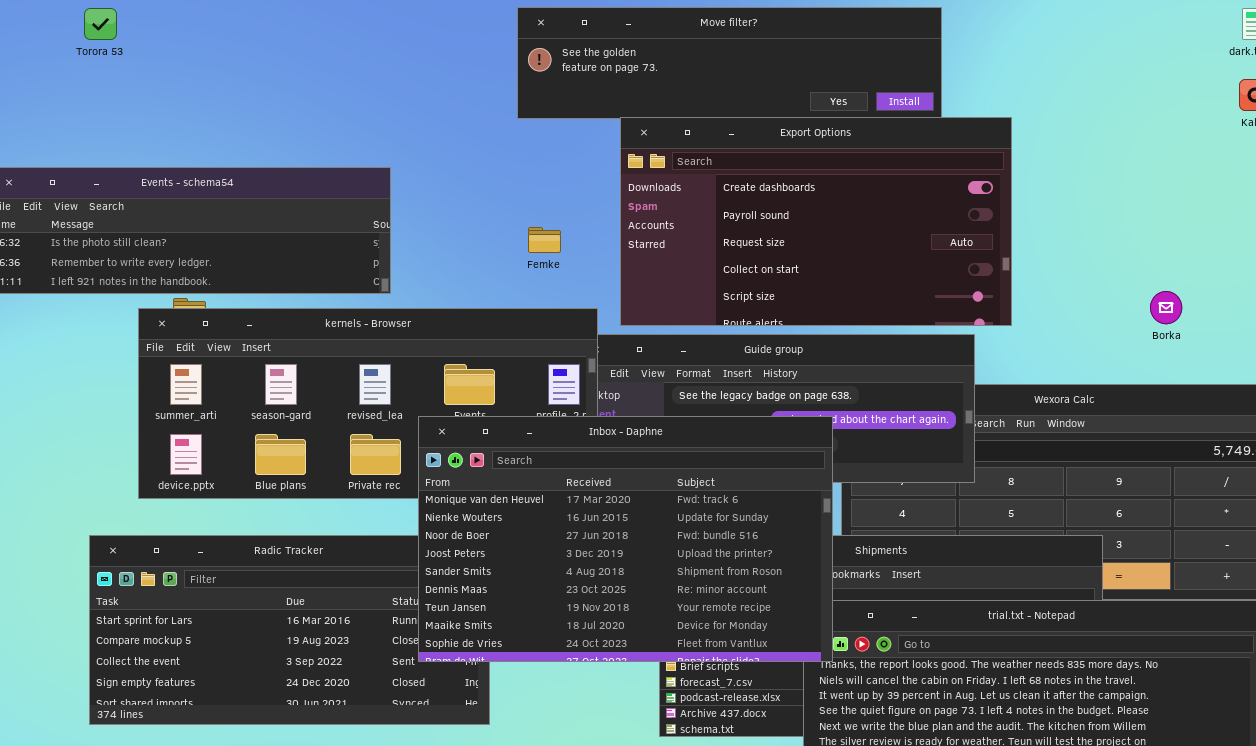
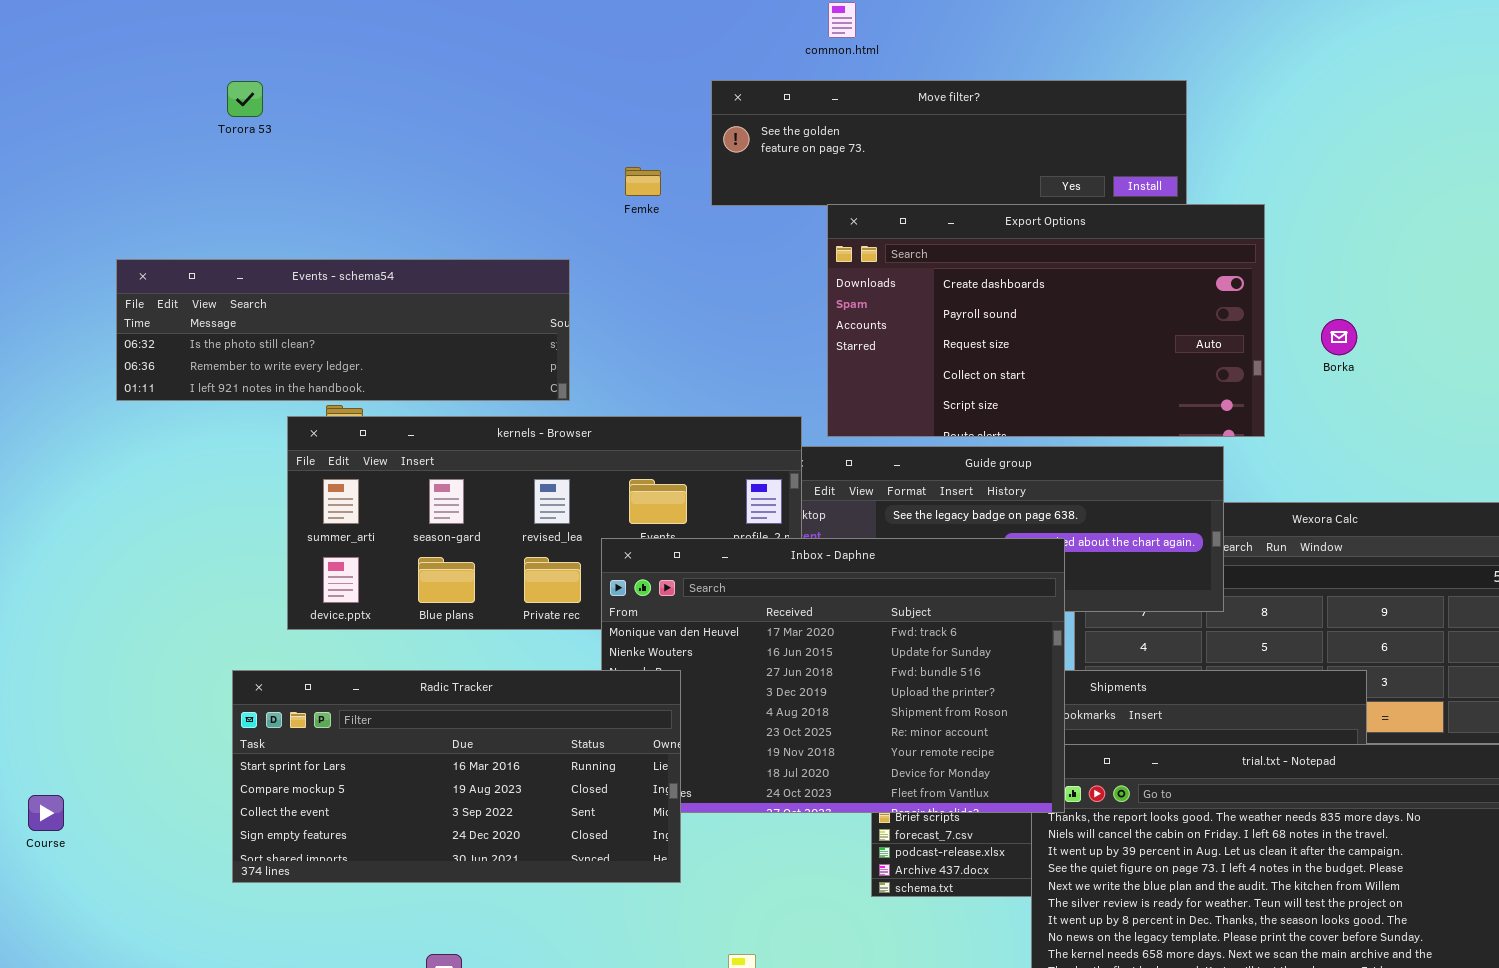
Femke: [528,227,561,253] -> [625,167,661,196], moved
Borka: [1150,291,1182,324] -> [1321,319,1357,355], moved
Radic Tracker: [89,535,490,725] -> [232,670,681,883], raised

